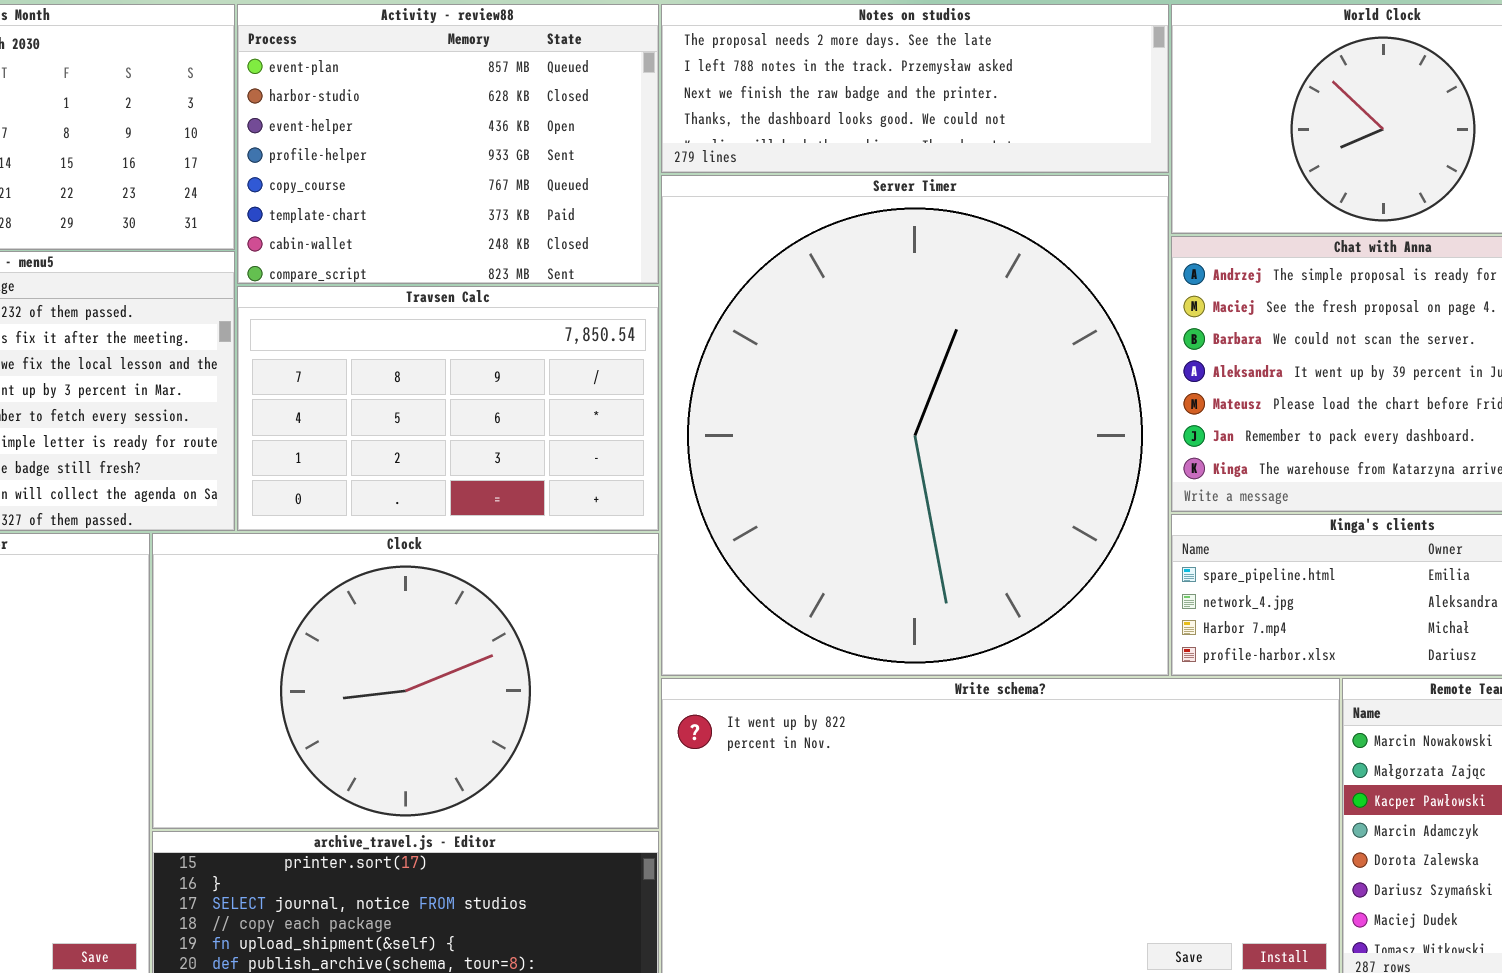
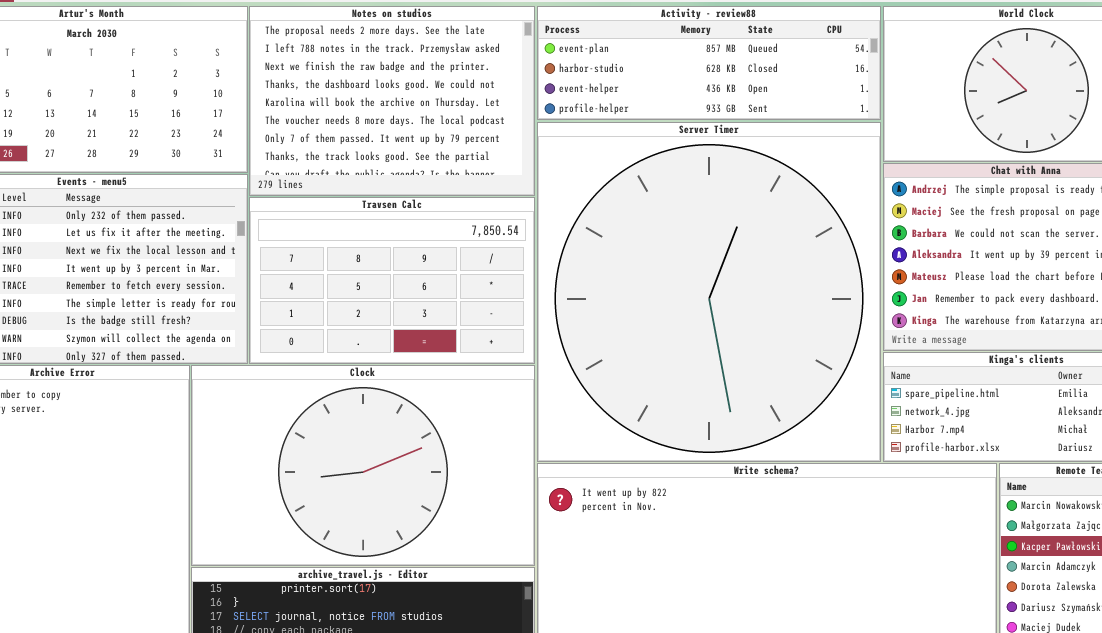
Activity - review88: [237,4,659,284] -> [537,6,881,120], moved, resized
Notes on studios: [661,4,1169,173] -> [249,6,535,196], moved, resized

